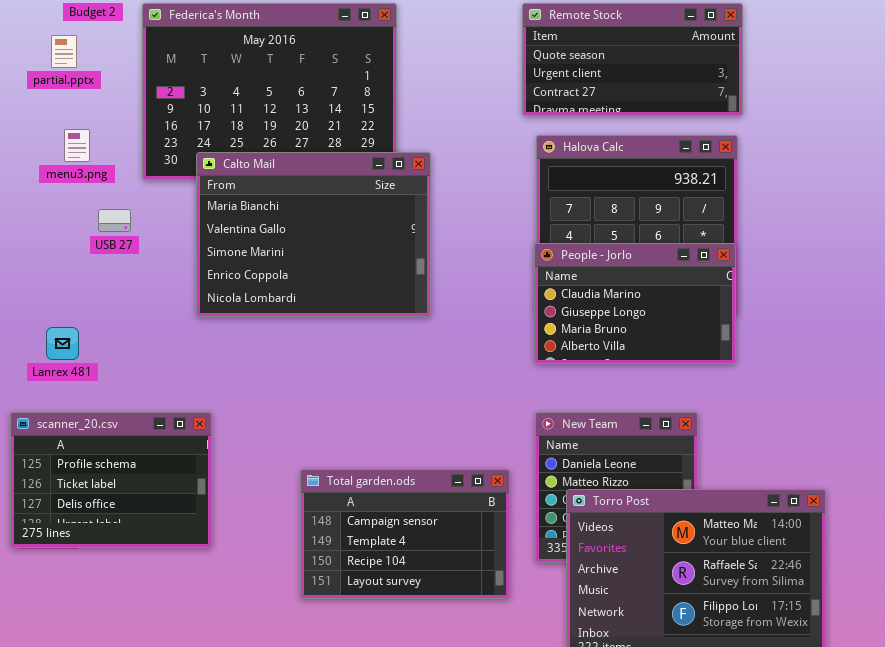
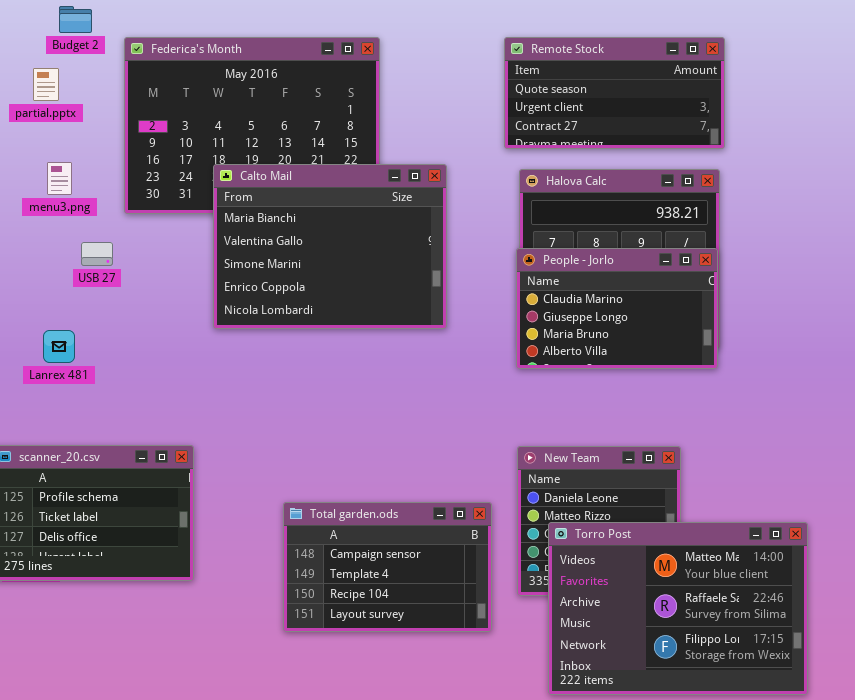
Calto Mail: [196,152,431,317] -> [213,164,447,329], moved
People - Jorlo: [534,243,736,364] -> [516,248,718,369], moved
Lanrex 481: [46,327,79,360] -> [43,330,75,363], moved

